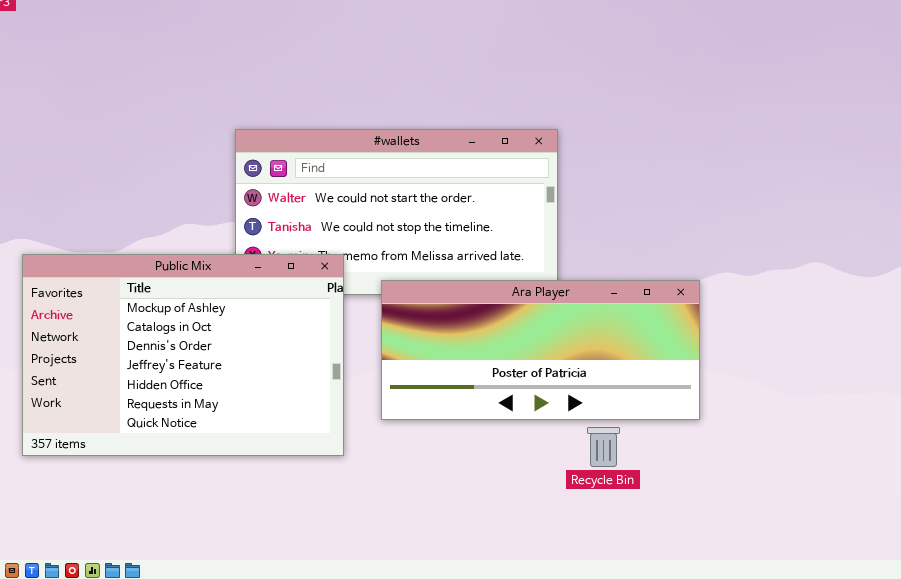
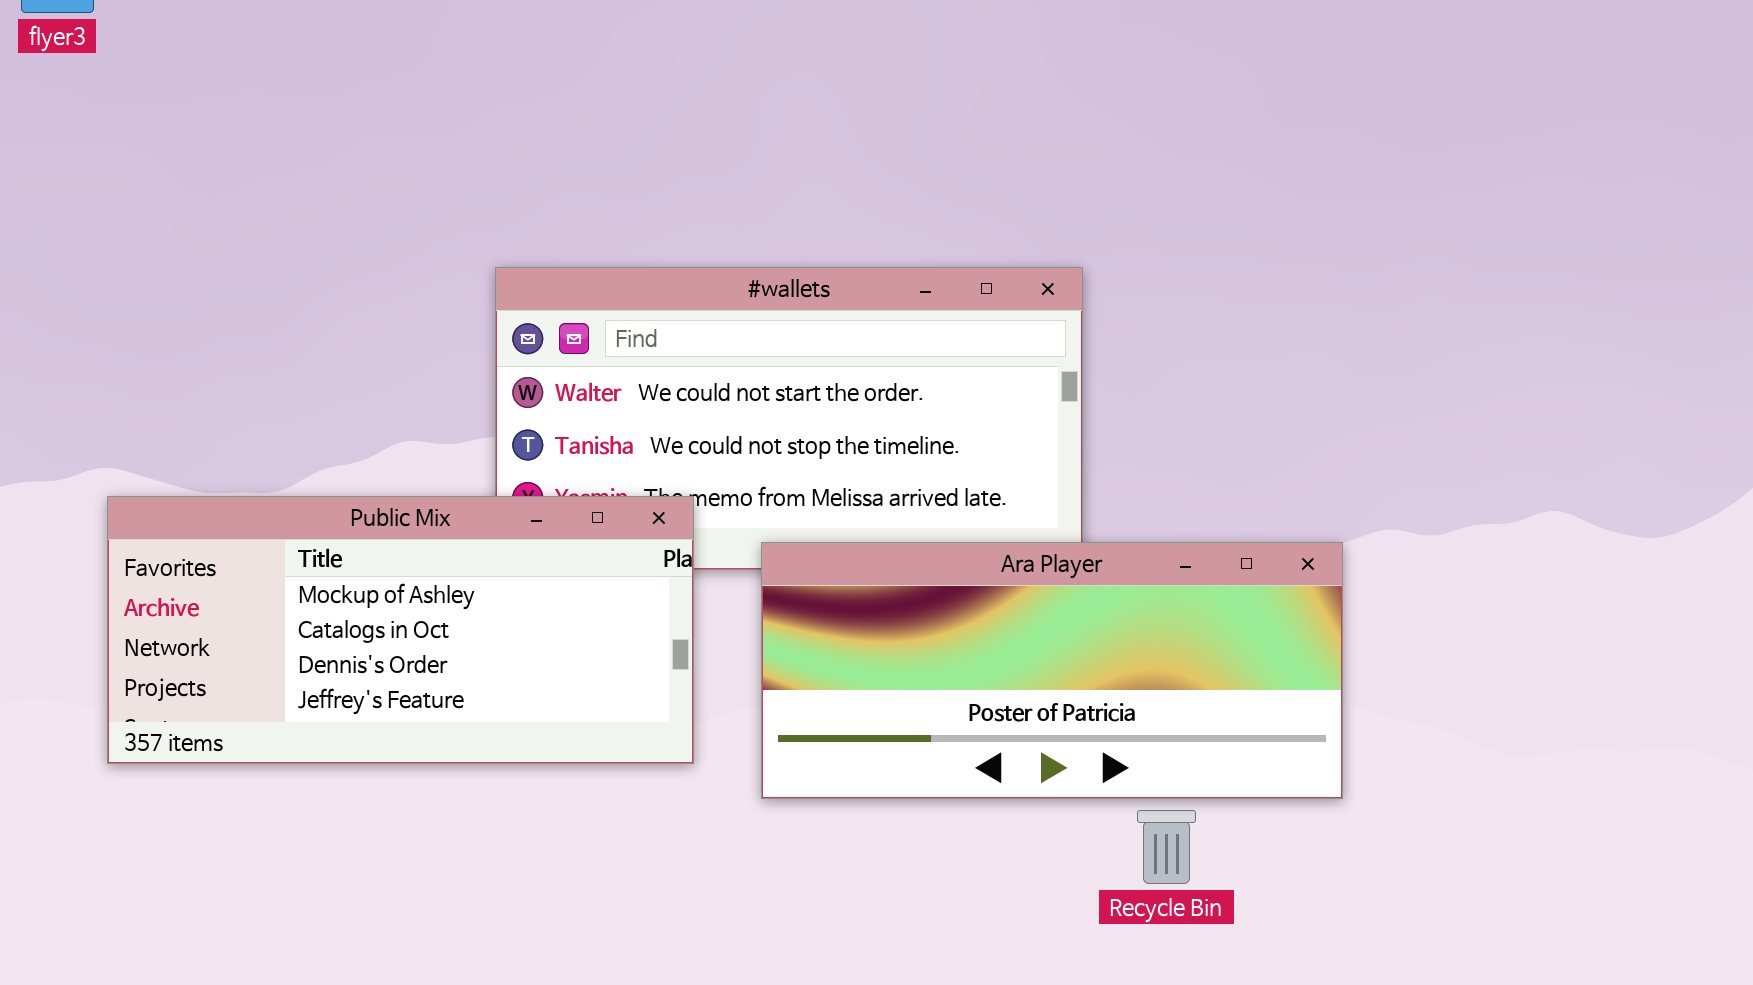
Public Mix: [22,254,344,456] -> [107,496,694,764], resized

